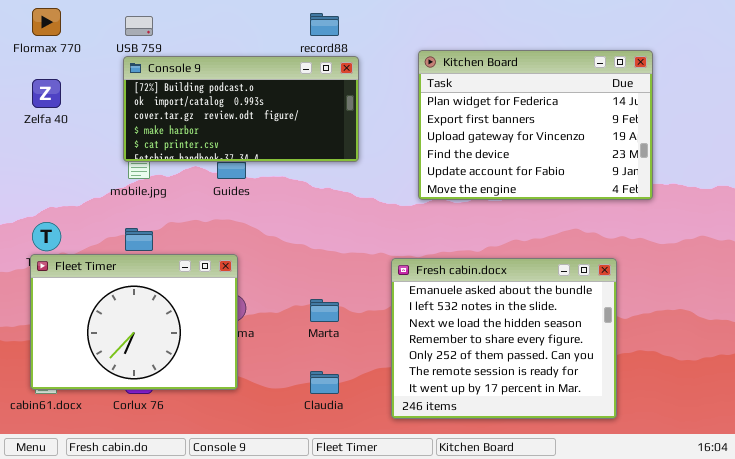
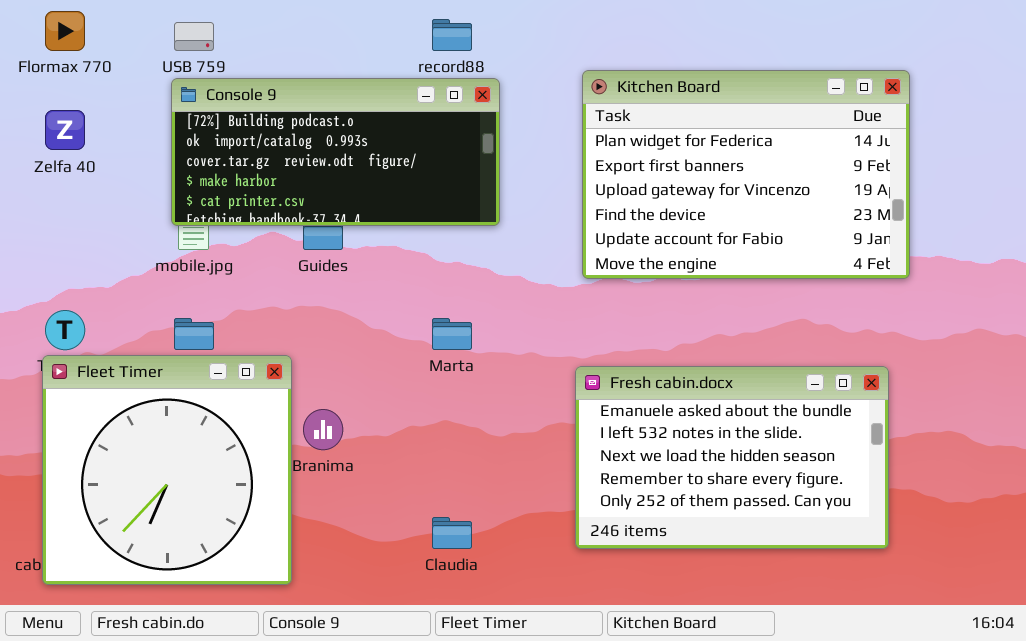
Fleet Timer: [30,254,238,390] -> [42,355,292,585], resized
Fresh cabin.docx: [391,258,617,419] -> [575,366,889,549], moved, resized
Marta: [310,299,339,322] -> [432,318,472,350], moved

